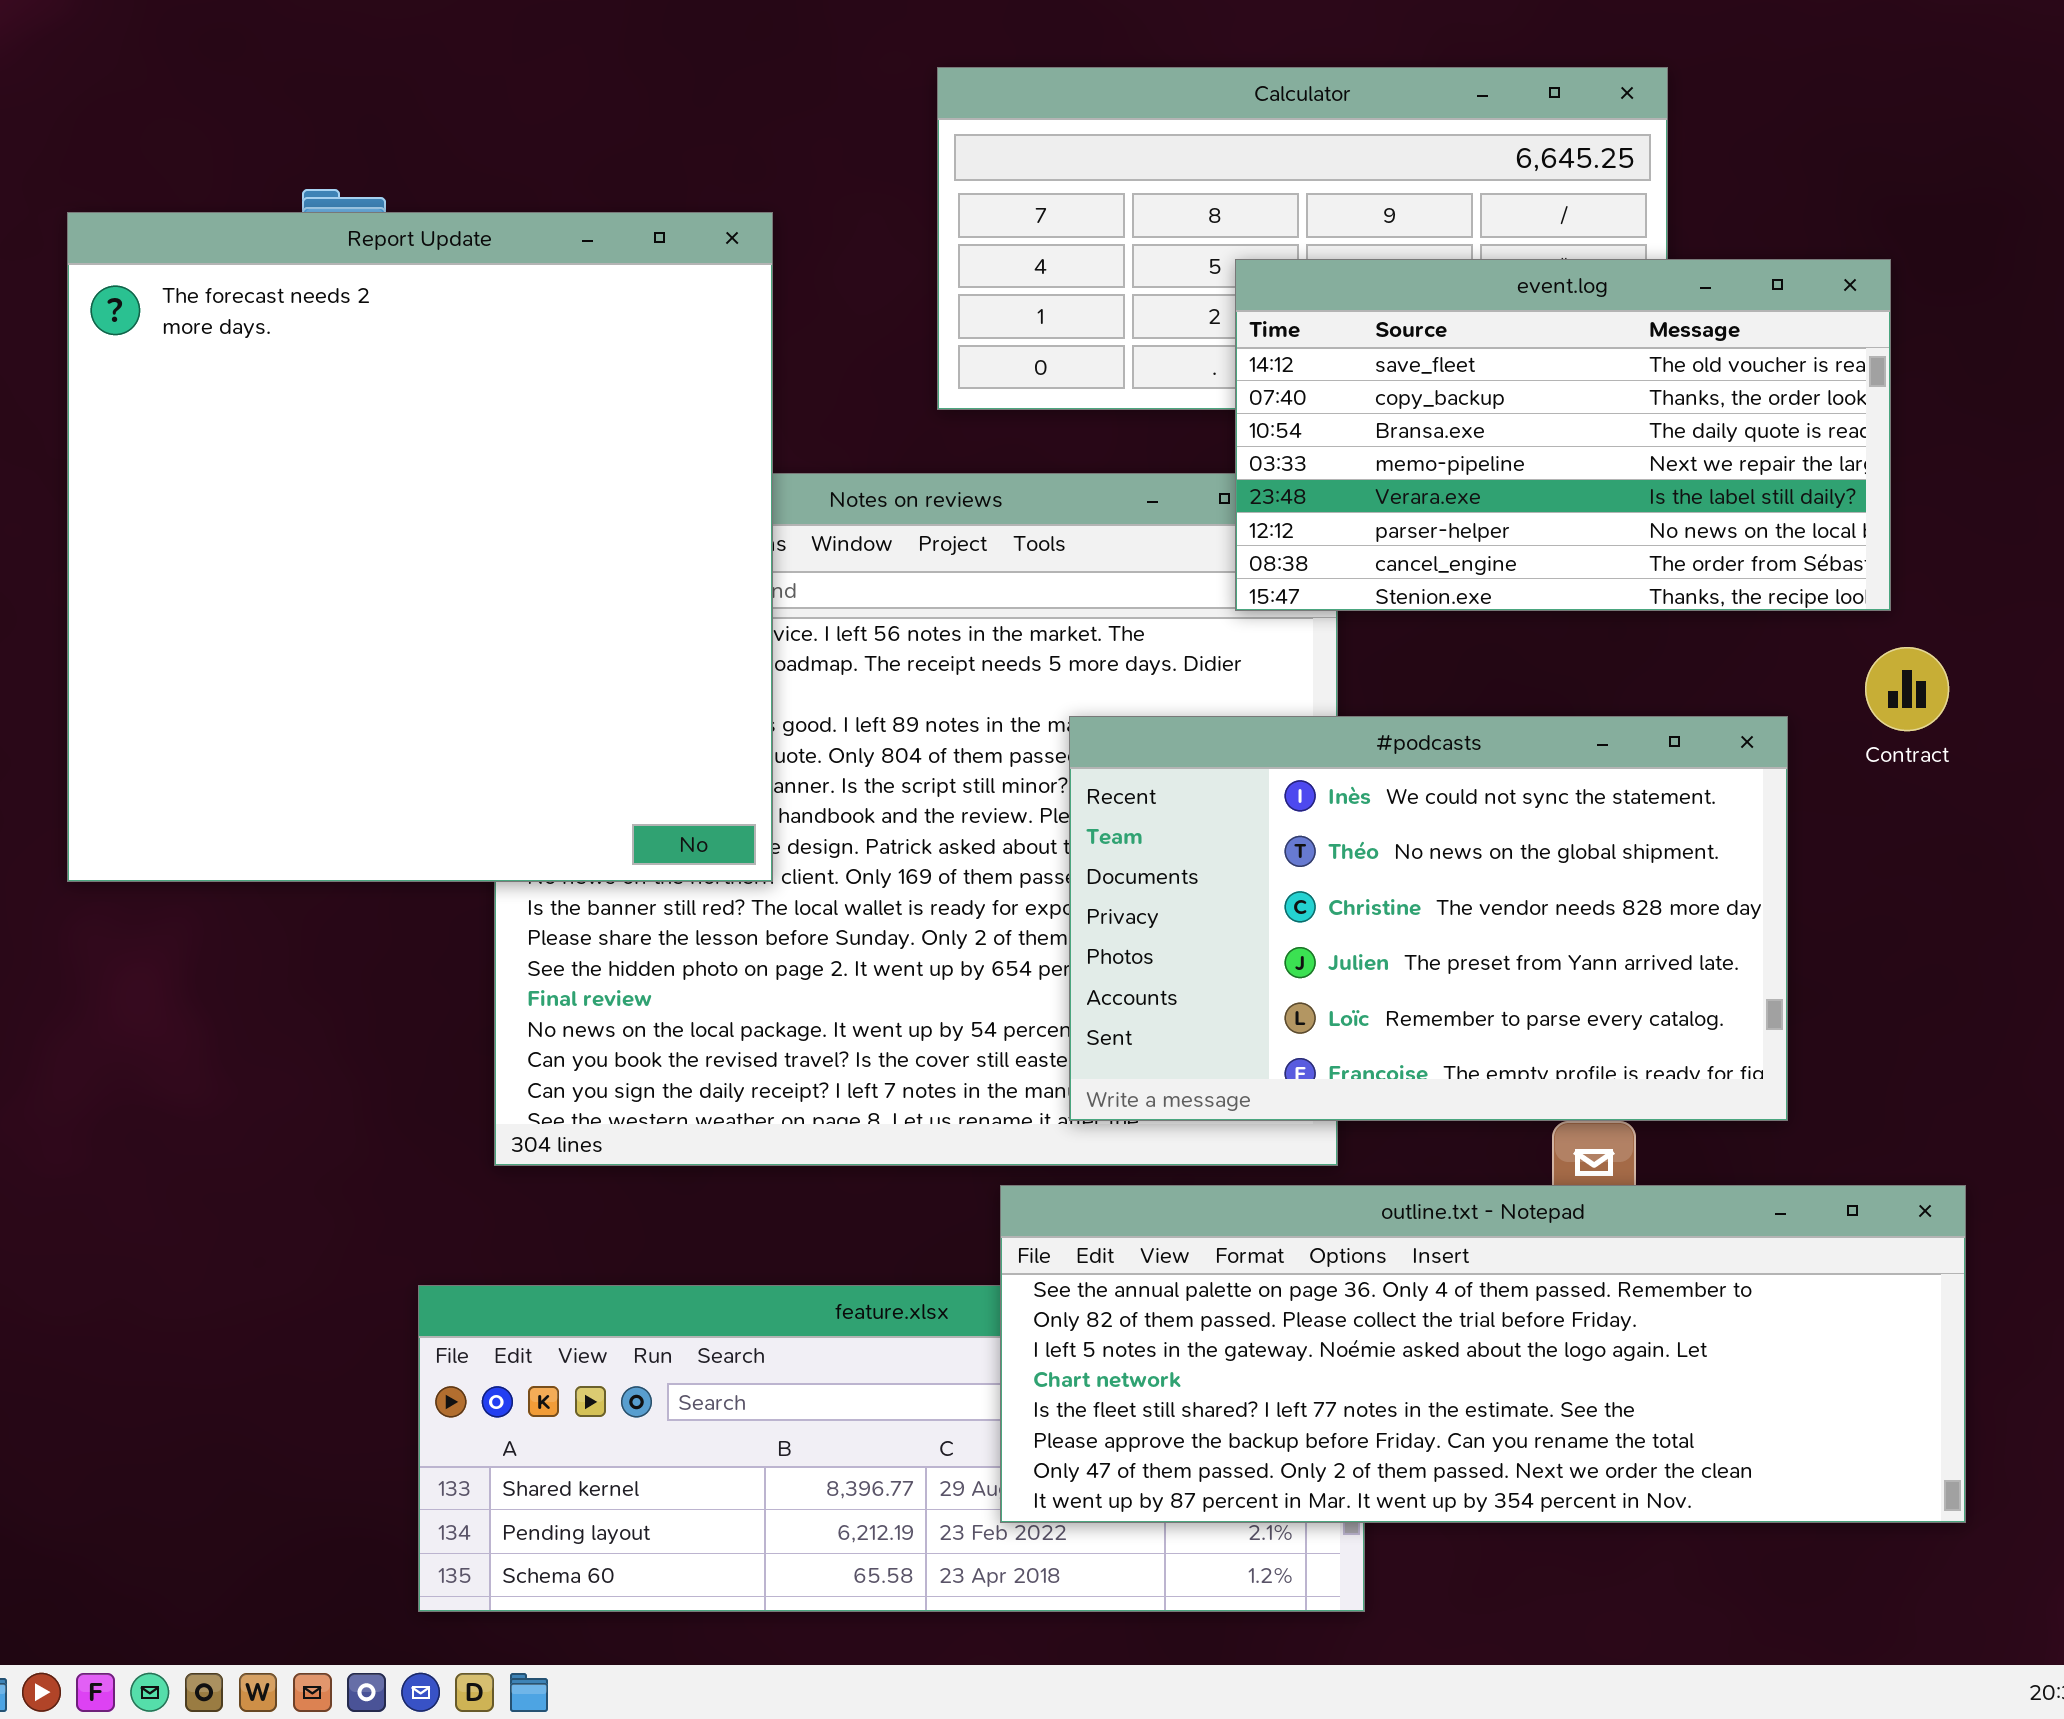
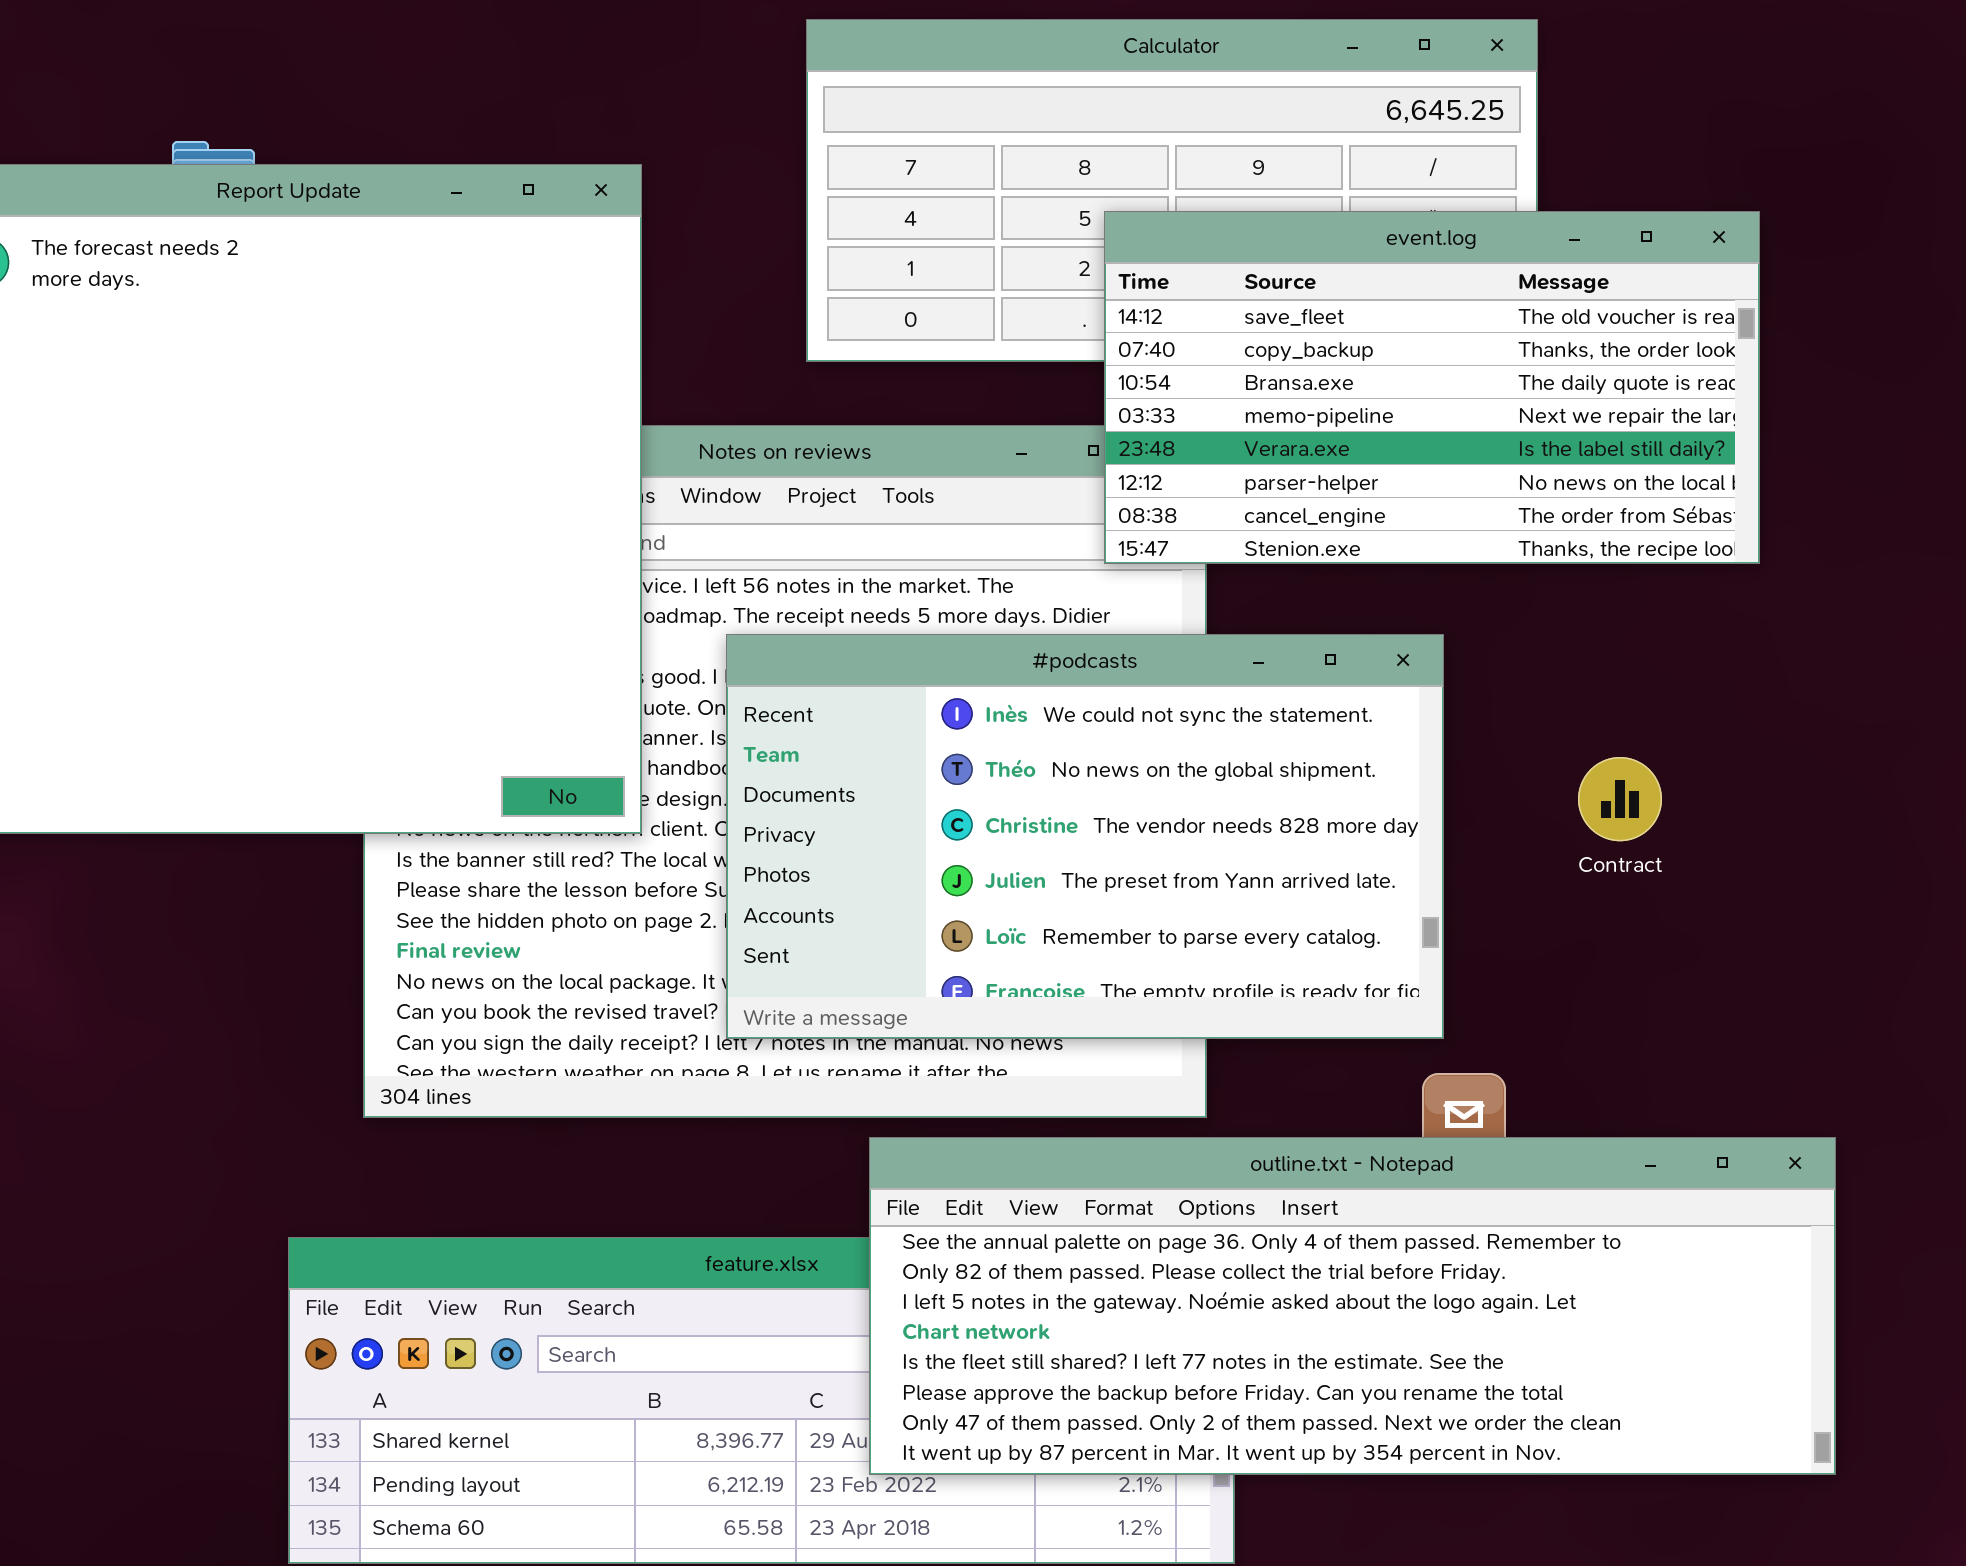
Contract: [1865,647,1949,731] -> [1578,757,1662,841], moved
#podcasts: [1069,716,1788,1121] -> [726,634,1444,1039], moved

